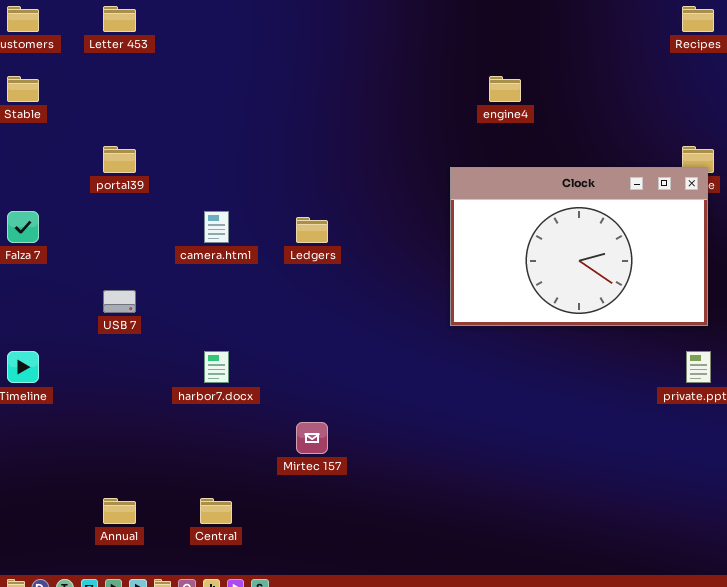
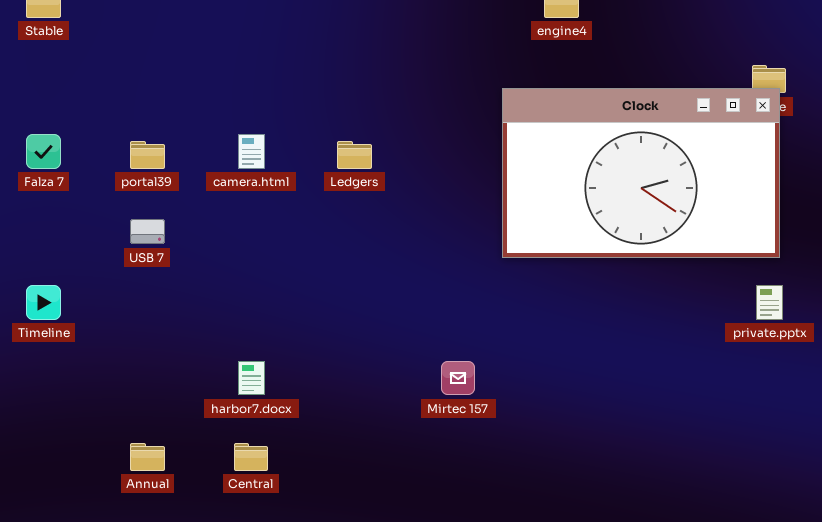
portal39: [103,146,136,173] -> [130,141,165,169], moved
harbor7.docx: [204,351,229,383] -> [238,361,265,395], moved
Mirtec 157: [296,422,328,454] -> [441,361,475,395], moved

